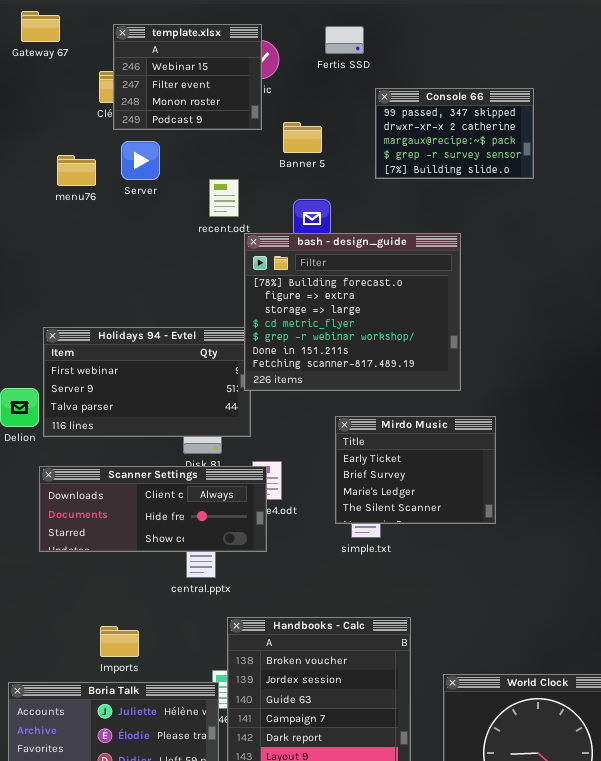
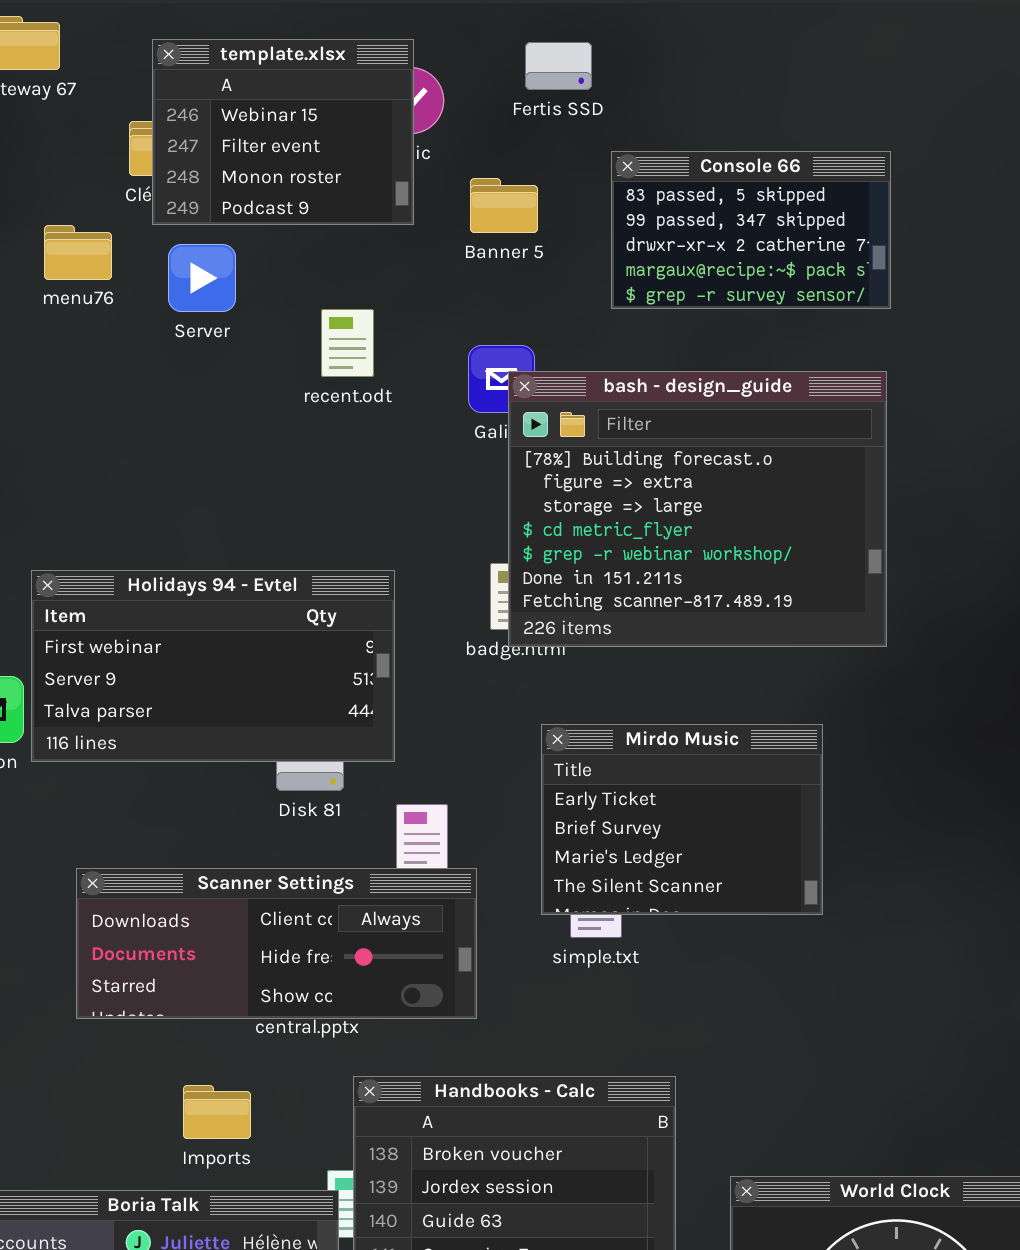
Console 66: [375,88,534,179] -> [611,151,891,309], scrolled up 1 row
Banner 5: [283,122,322,153] -> [470,178,538,233], moved
menu76: [57,155,96,186] -> [44,225,112,280], moved
bash - design_guide: [244,233,461,391] -> [508,371,887,647], moved
Scanner Settings: [39,466,267,552] -> [76,868,477,1019], moved
Imports: [100,626,139,657] -> [183,1085,251,1139], moved

